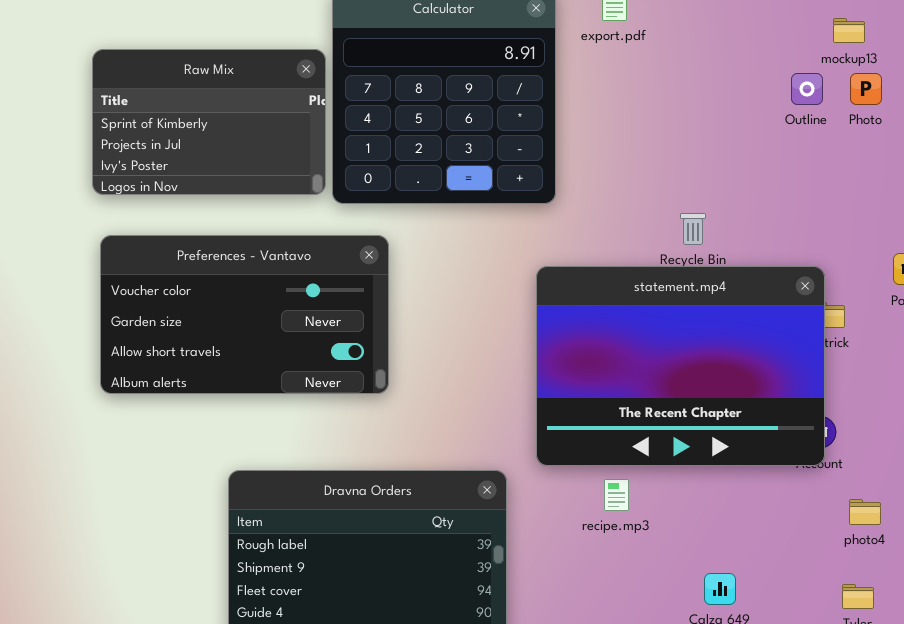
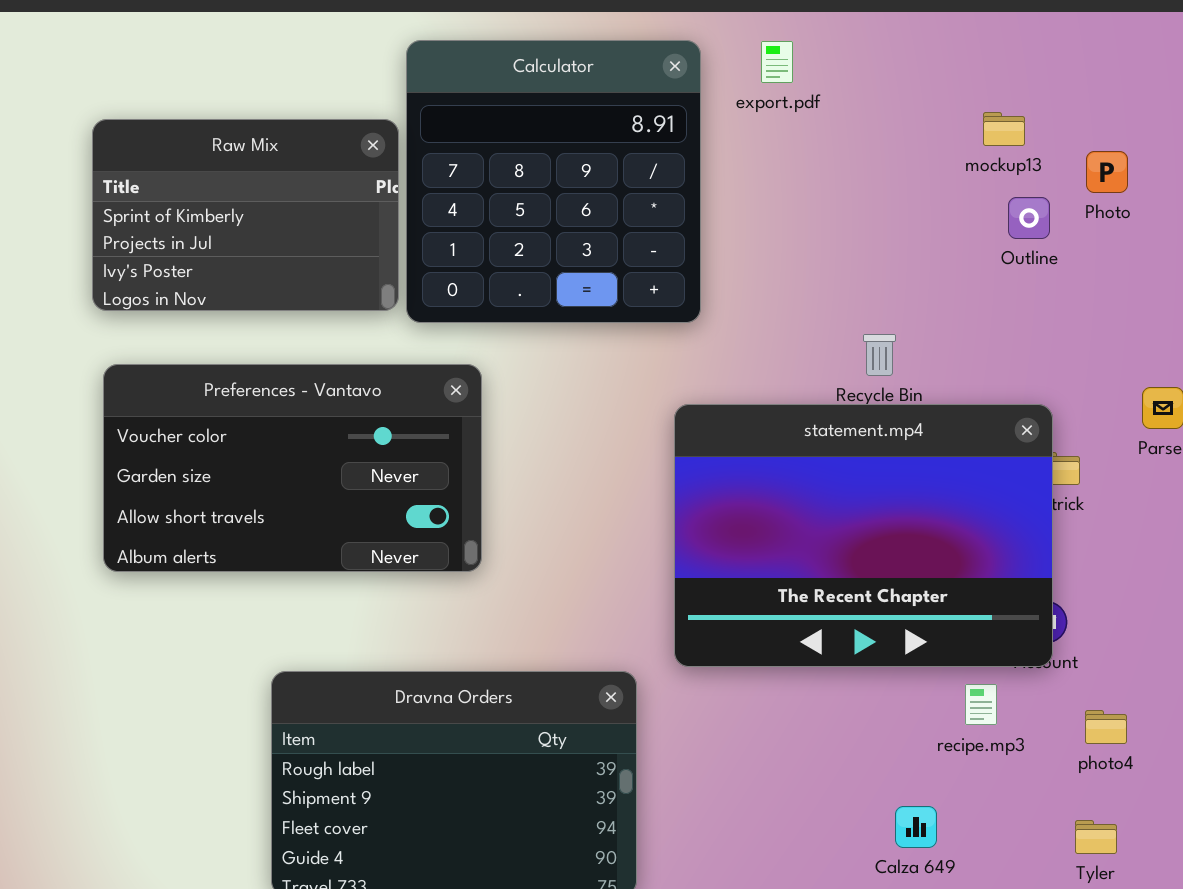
mockup13: [833,18,865,43] -> [983,112,1025,146], moved
Outline: [791,73,823,105] -> [1008,197,1050,239], moved
recipe.mp3: [604,479,629,511] -> [965,684,997,725], moved

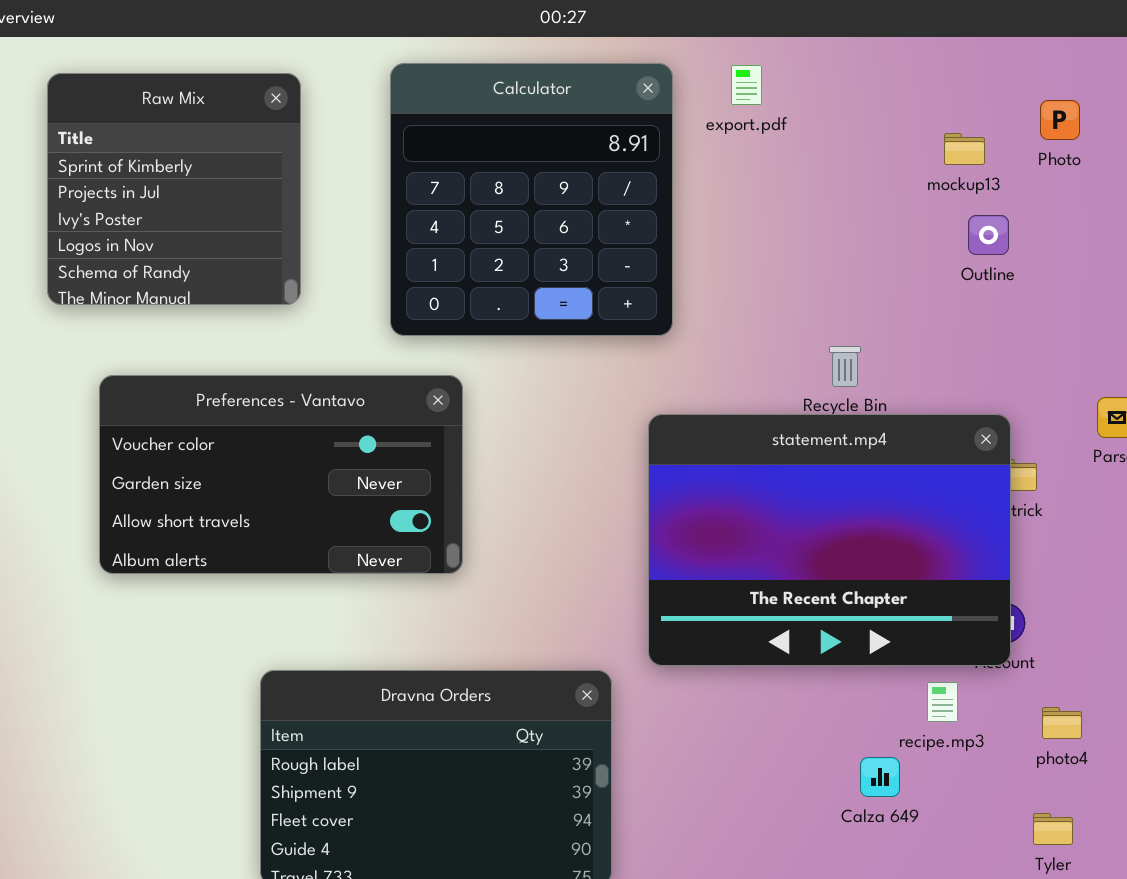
Raw Mix: [92,119,399,311] -> [47,73,301,305], moved, resized
Photo: [1086,151,1128,193] -> [1040,100,1080,140], moved
Calza 649: [895,806,937,848] -> [860,757,900,797], moved

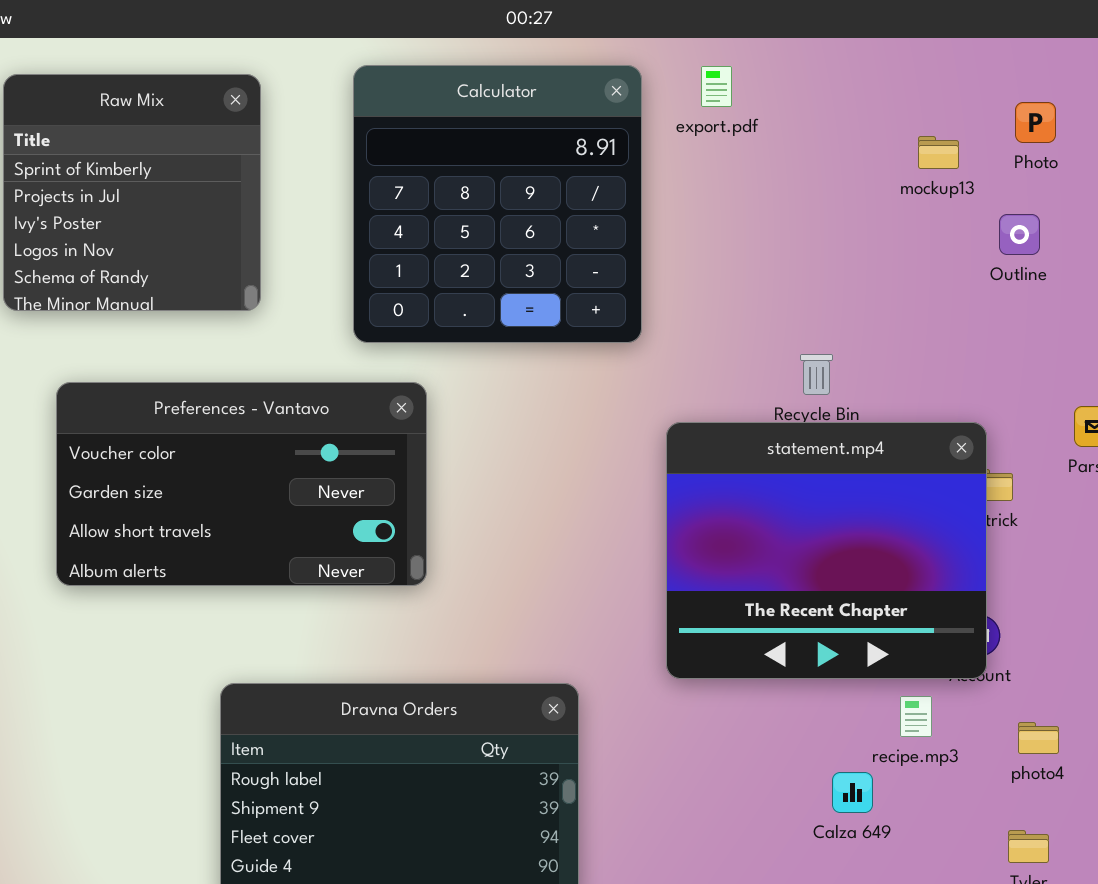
Outline: [968,215,1009,255] -> [999,214,1040,255], moved
statement.mp4: [648,414,1011,666] -> [666,422,987,679], resized

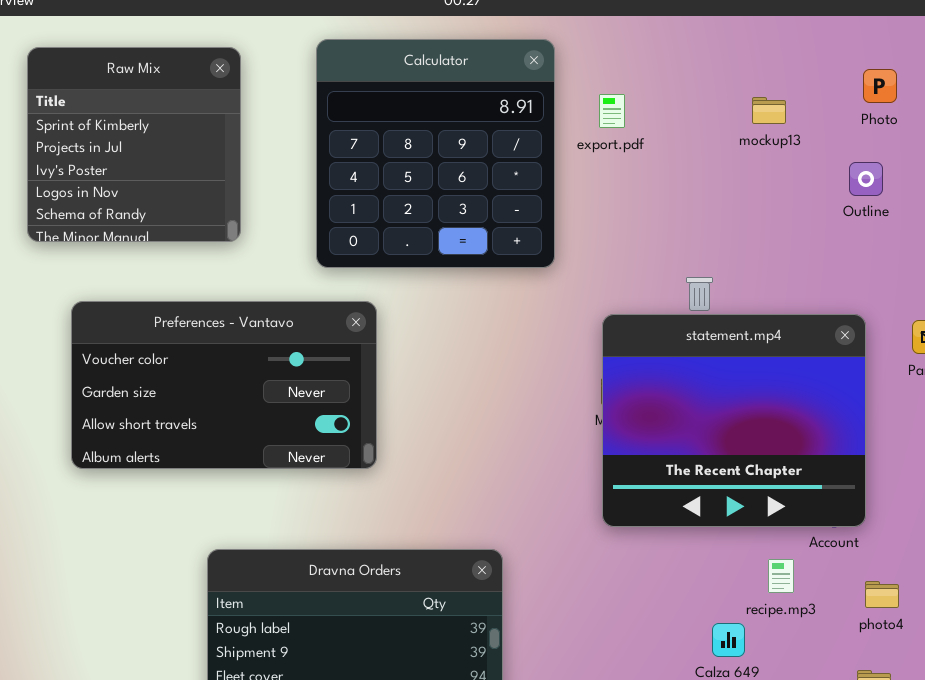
export.pdf: [701,66,732,107] -> [599,94,625,128], moved
mockup13: [918,136,959,169] -> [752,97,786,124], moved
statement.mp4: [666,422,987,679] -> [602,314,866,527], moved

